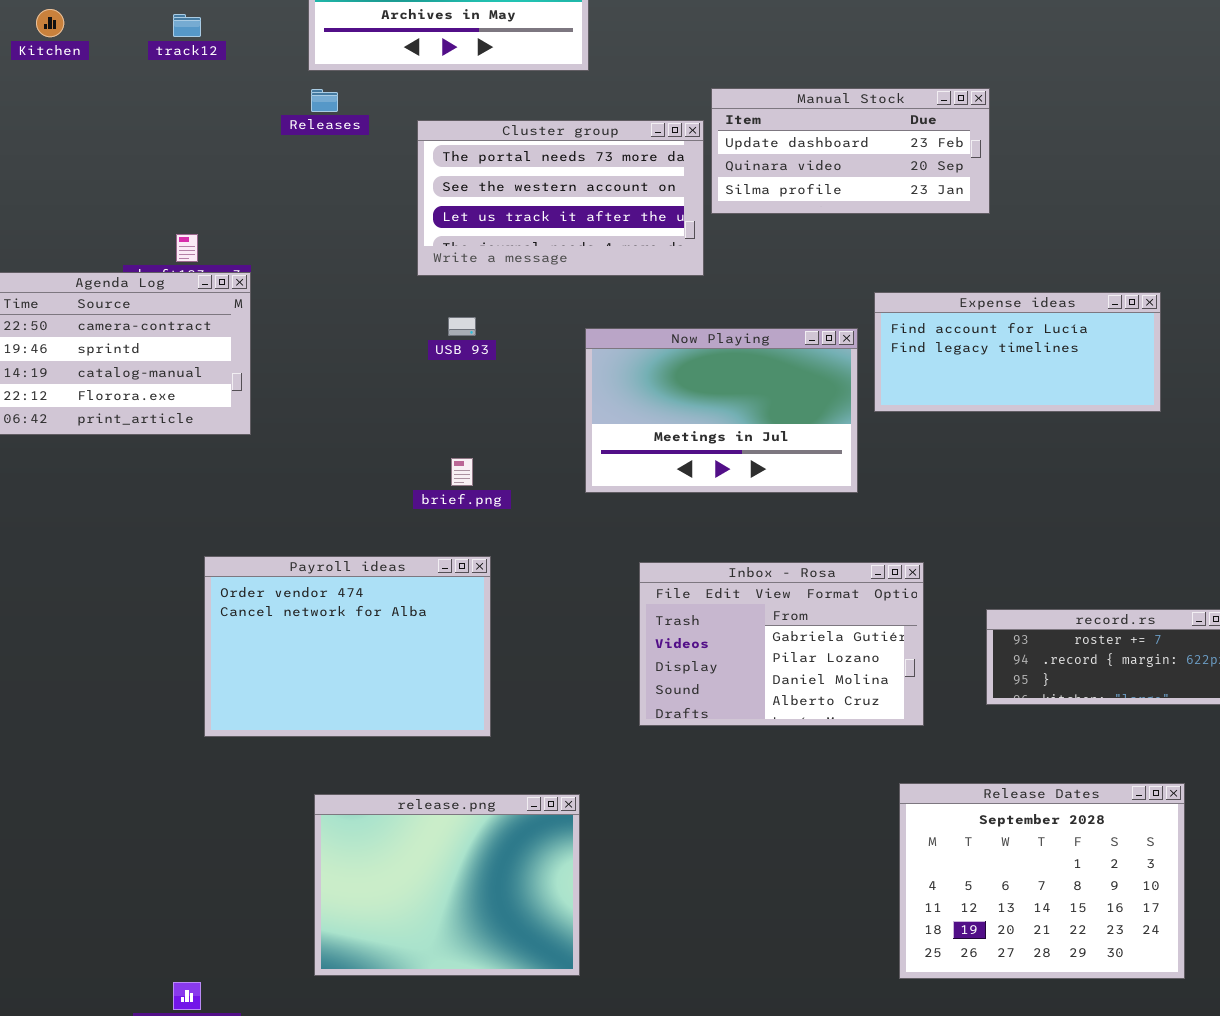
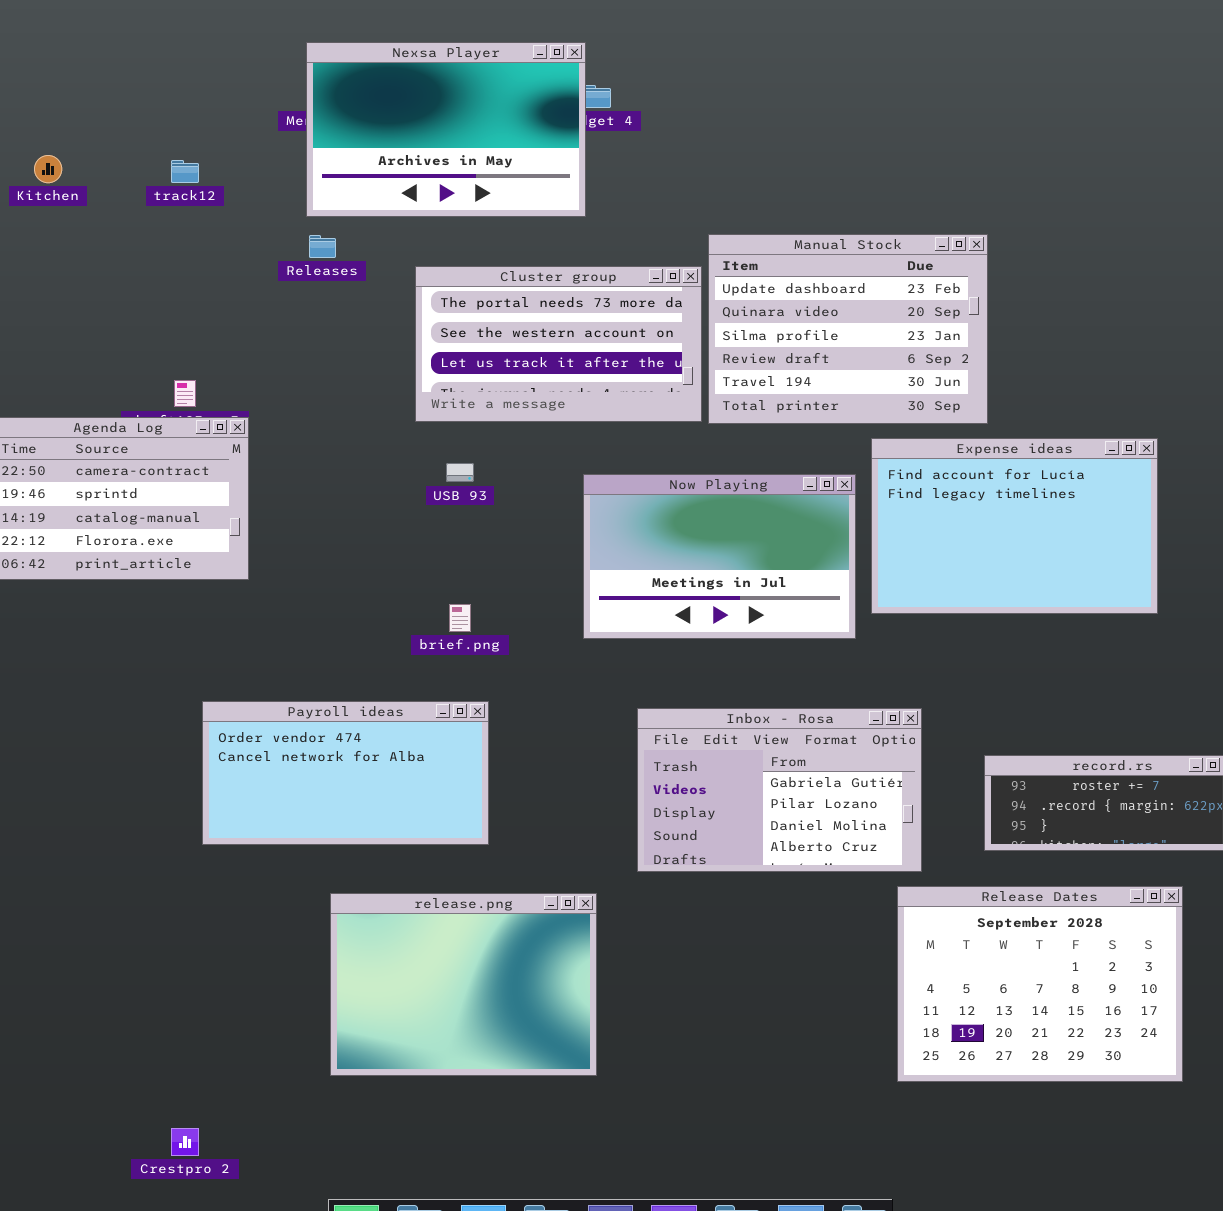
Manual Stock: [711,88,990,214] -> [708,234,988,424], resized
Expense ideas: [874,292,1161,412] -> [871,438,1158,614], resized
Payroll ideas: [204,556,491,737] -> [202,701,489,845], resized
Release Dates: [899,783,1185,979] -> [897,886,1183,1082], moved
release.png: [314,794,580,976] -> [330,893,597,1076], moved

